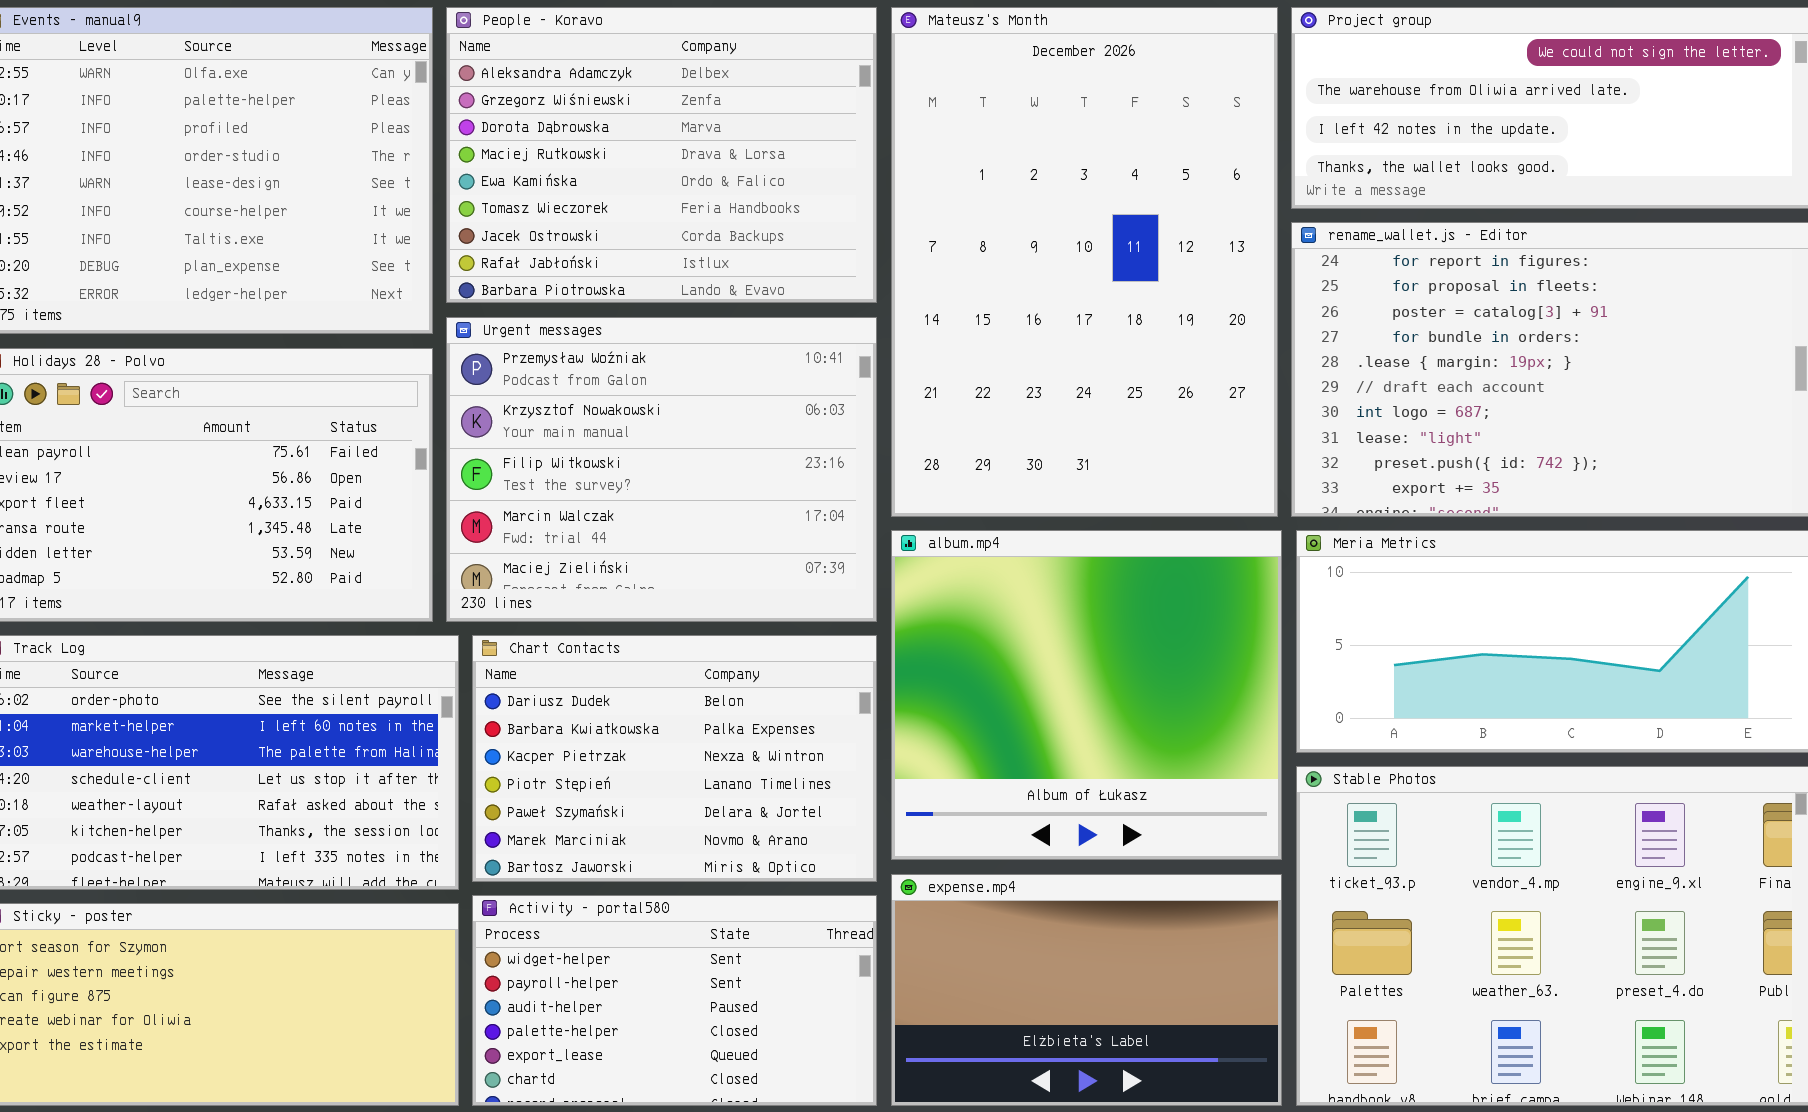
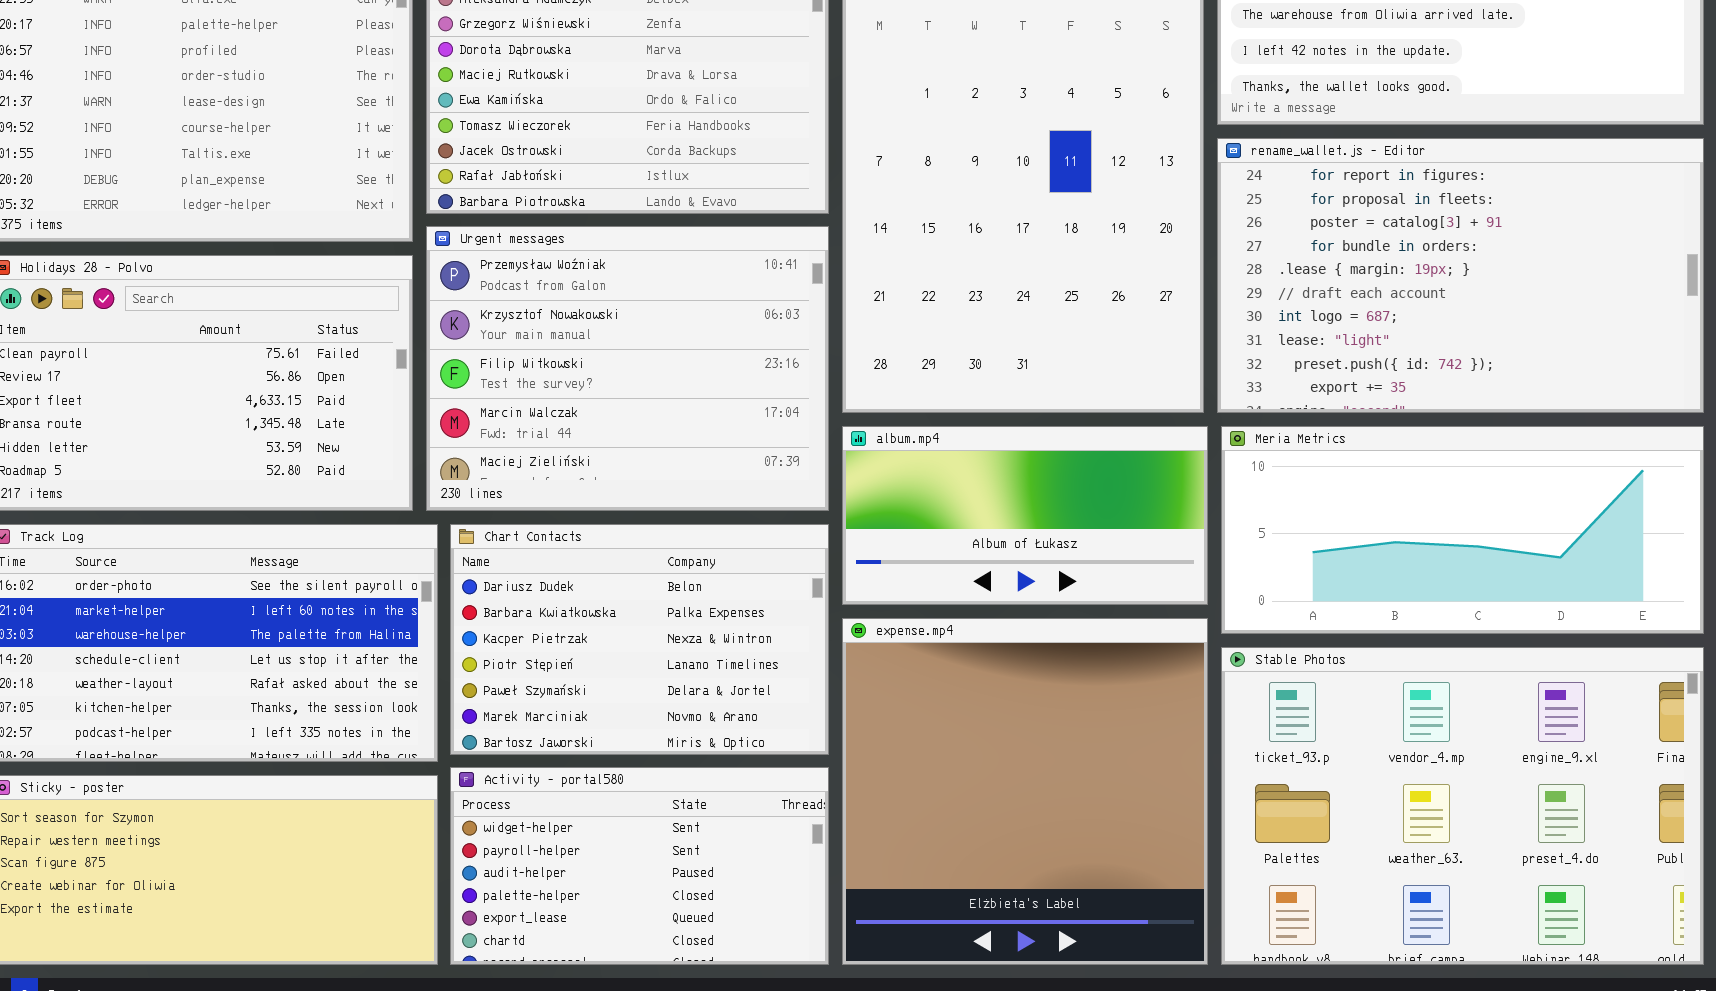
album.mp4: [891,530,1282,860] -> [842,426,1208,605], resized
expense.mp4: [891,874,1282,1106] -> [842,618,1208,965], resized

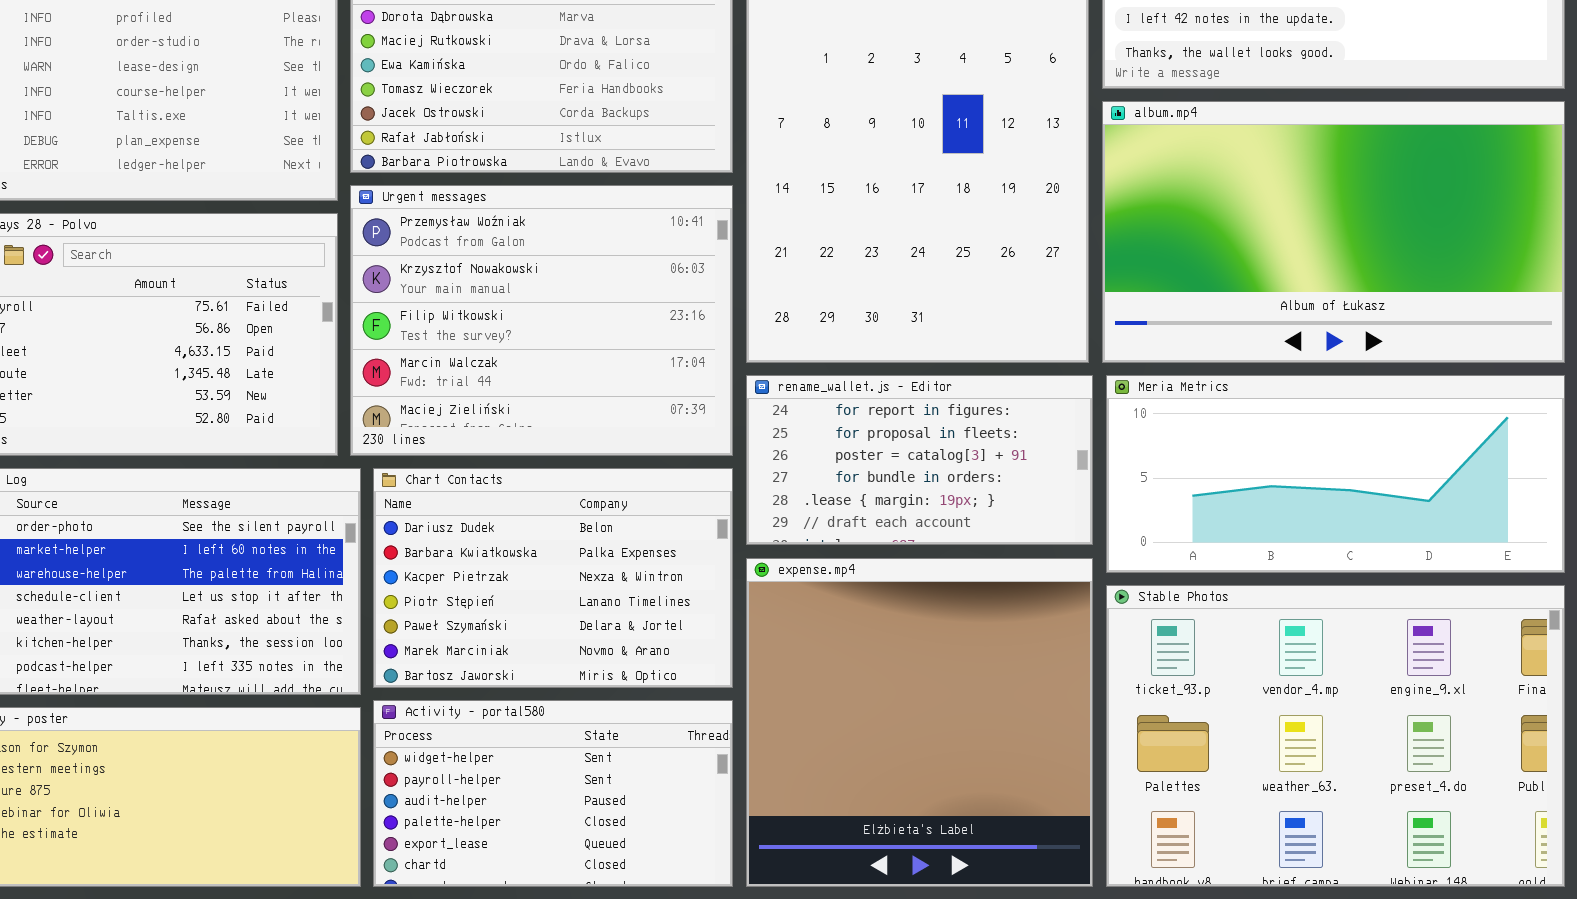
rename_wallet.js - Editor: [1217,138,1704,413] -> [746,375,1093,545], moved, resized
album.mp4: [842,426,1208,605] -> [1102,101,1565,363], moved, resized

